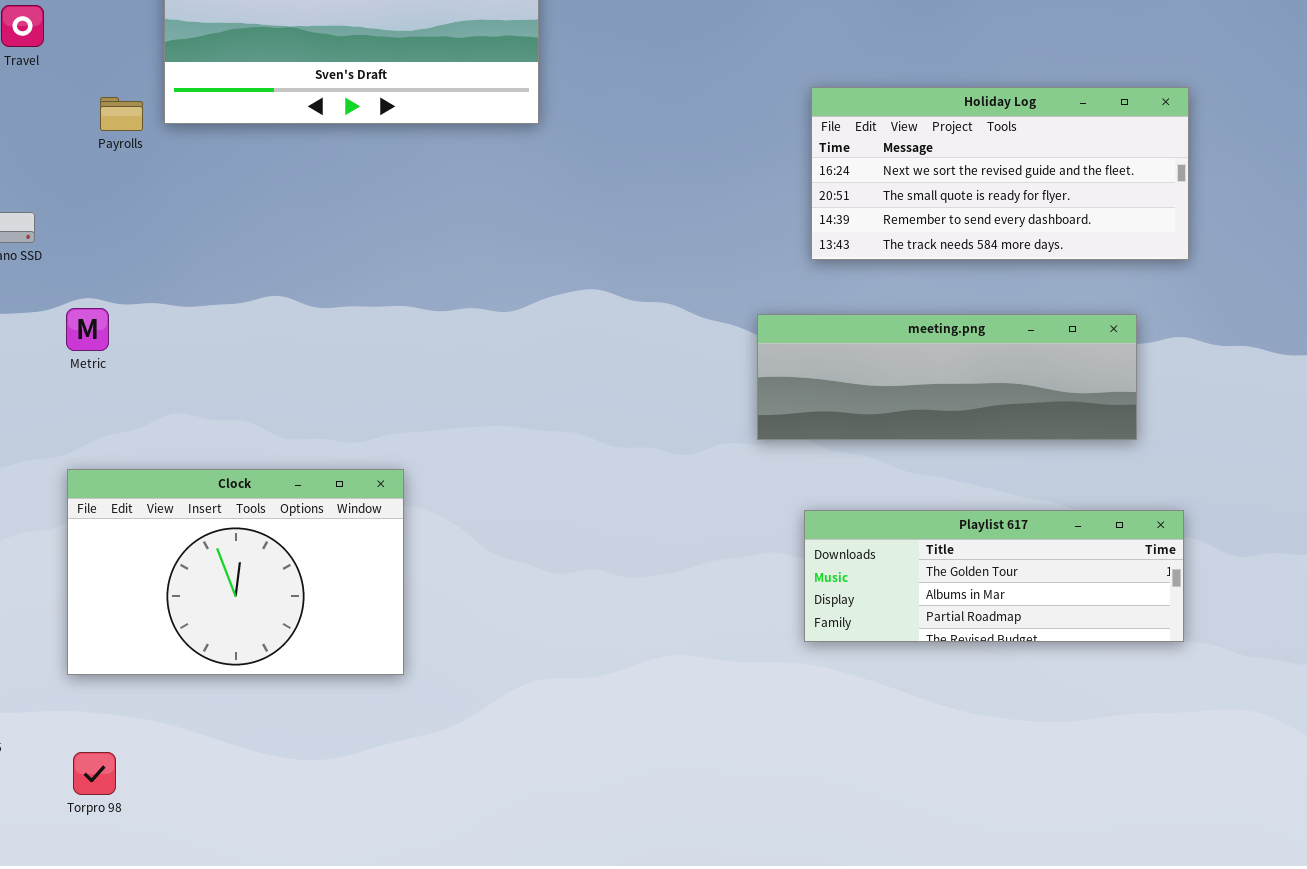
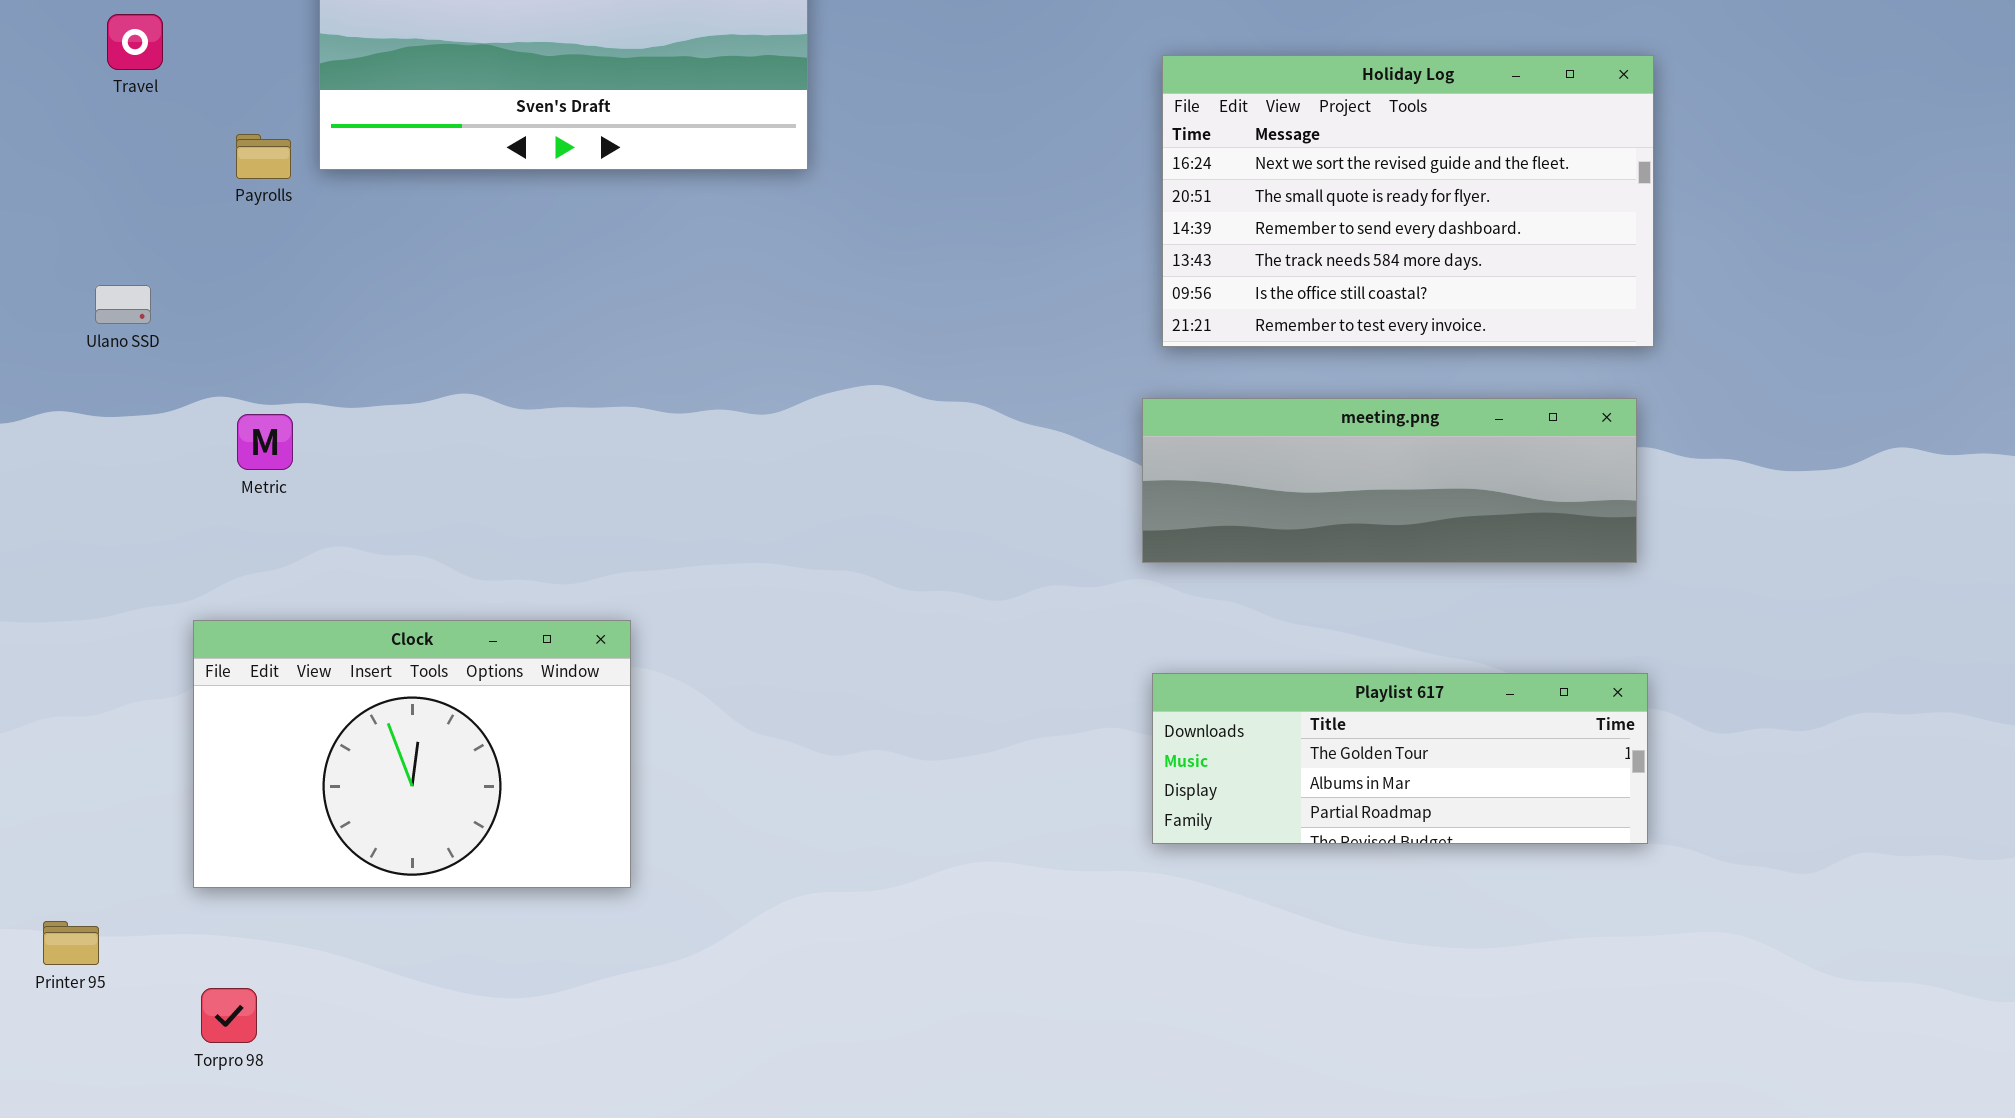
Holiday Log: [811,87,1189,260] -> [1162,55,1654,347], resized
Metric: [66,308,109,351] -> [237,414,293,470], moved
meeting.png: [757,314,1137,440] -> [1142,398,1637,563], moved

